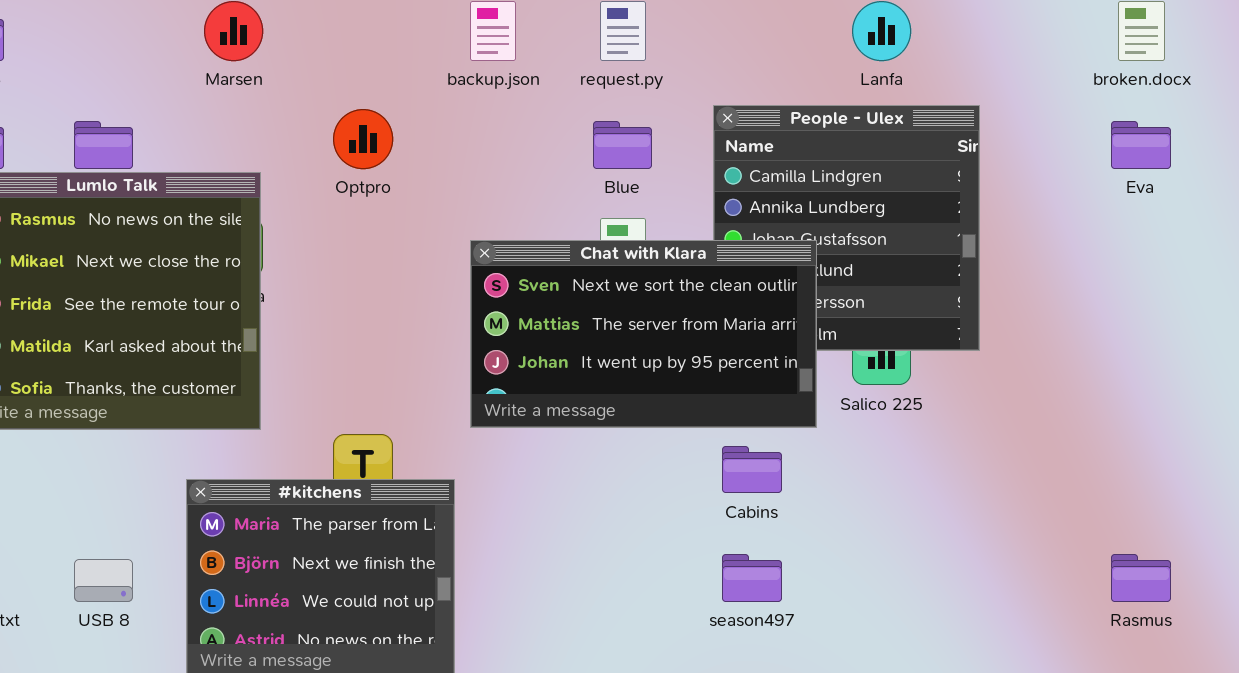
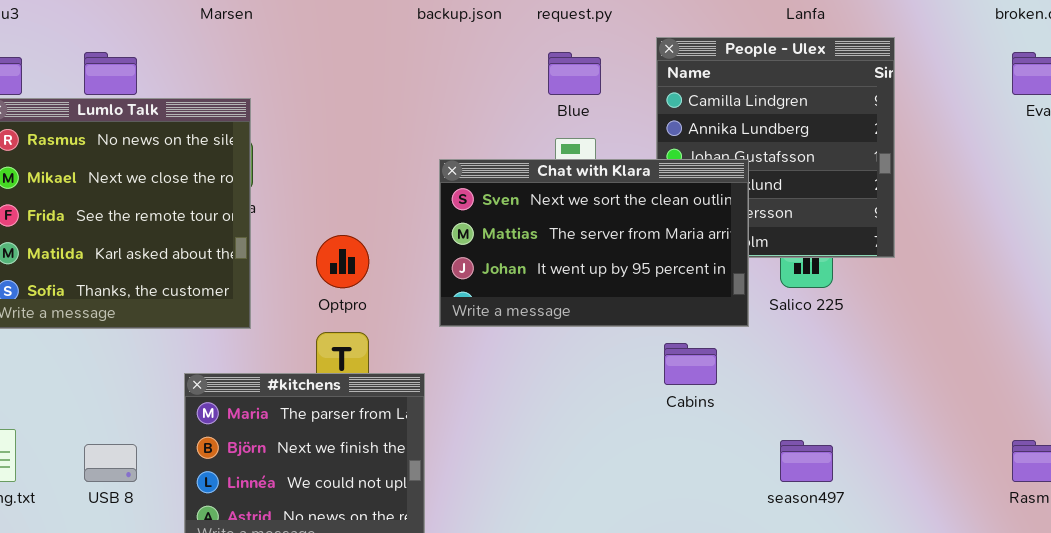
Optpro: [333,109,393,169] -> [316,235,369,288], moved
season497: [722,554,782,602] -> [780,440,833,482], moved

